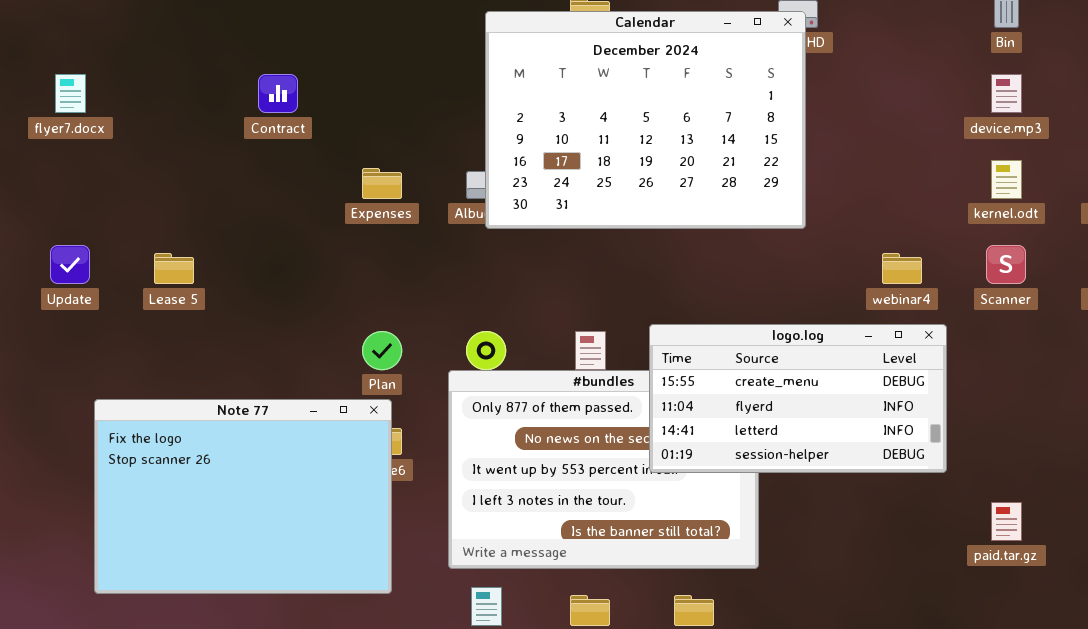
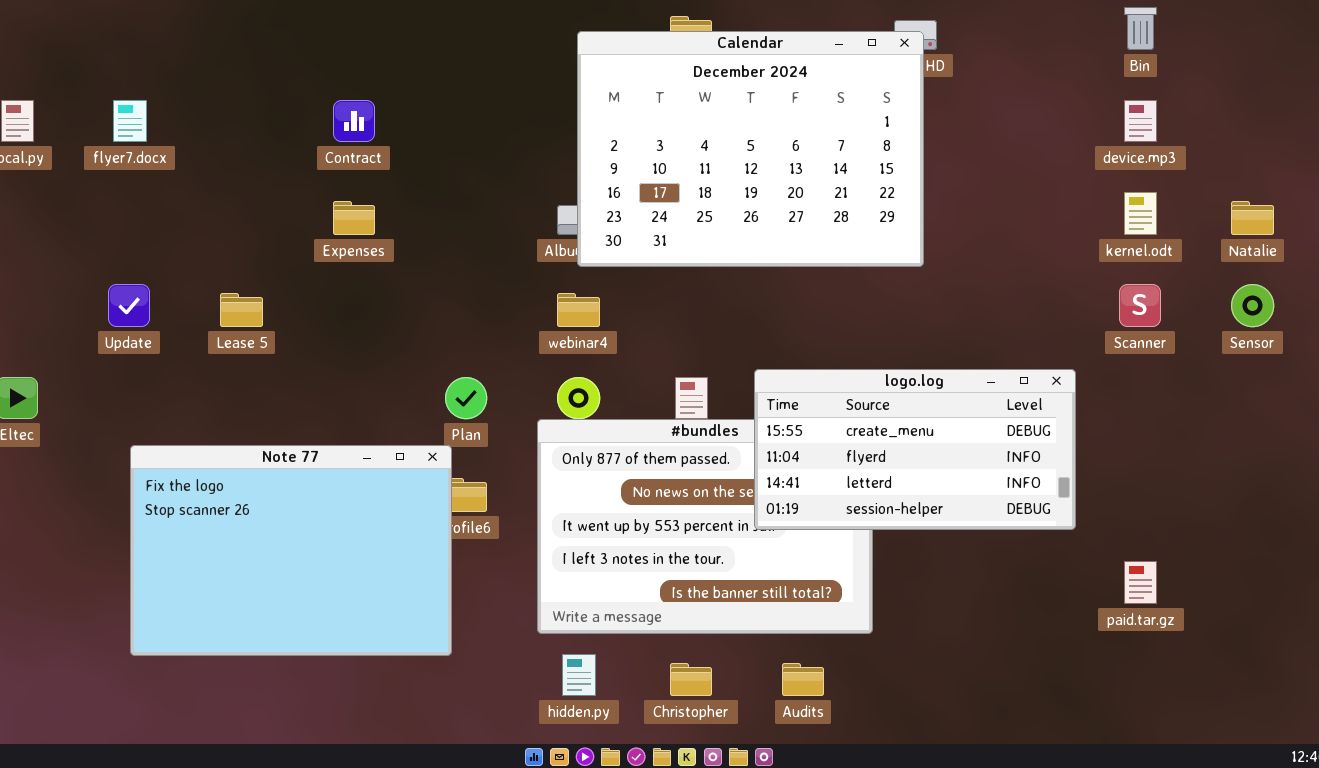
Expenses: [362,168,402,199] -> [333,201,375,235], moved
webinar4: [882,253,922,284] -> [557,293,600,327], moved
Note 77: [94,399,392,594] -> [130,445,452,656], moved

